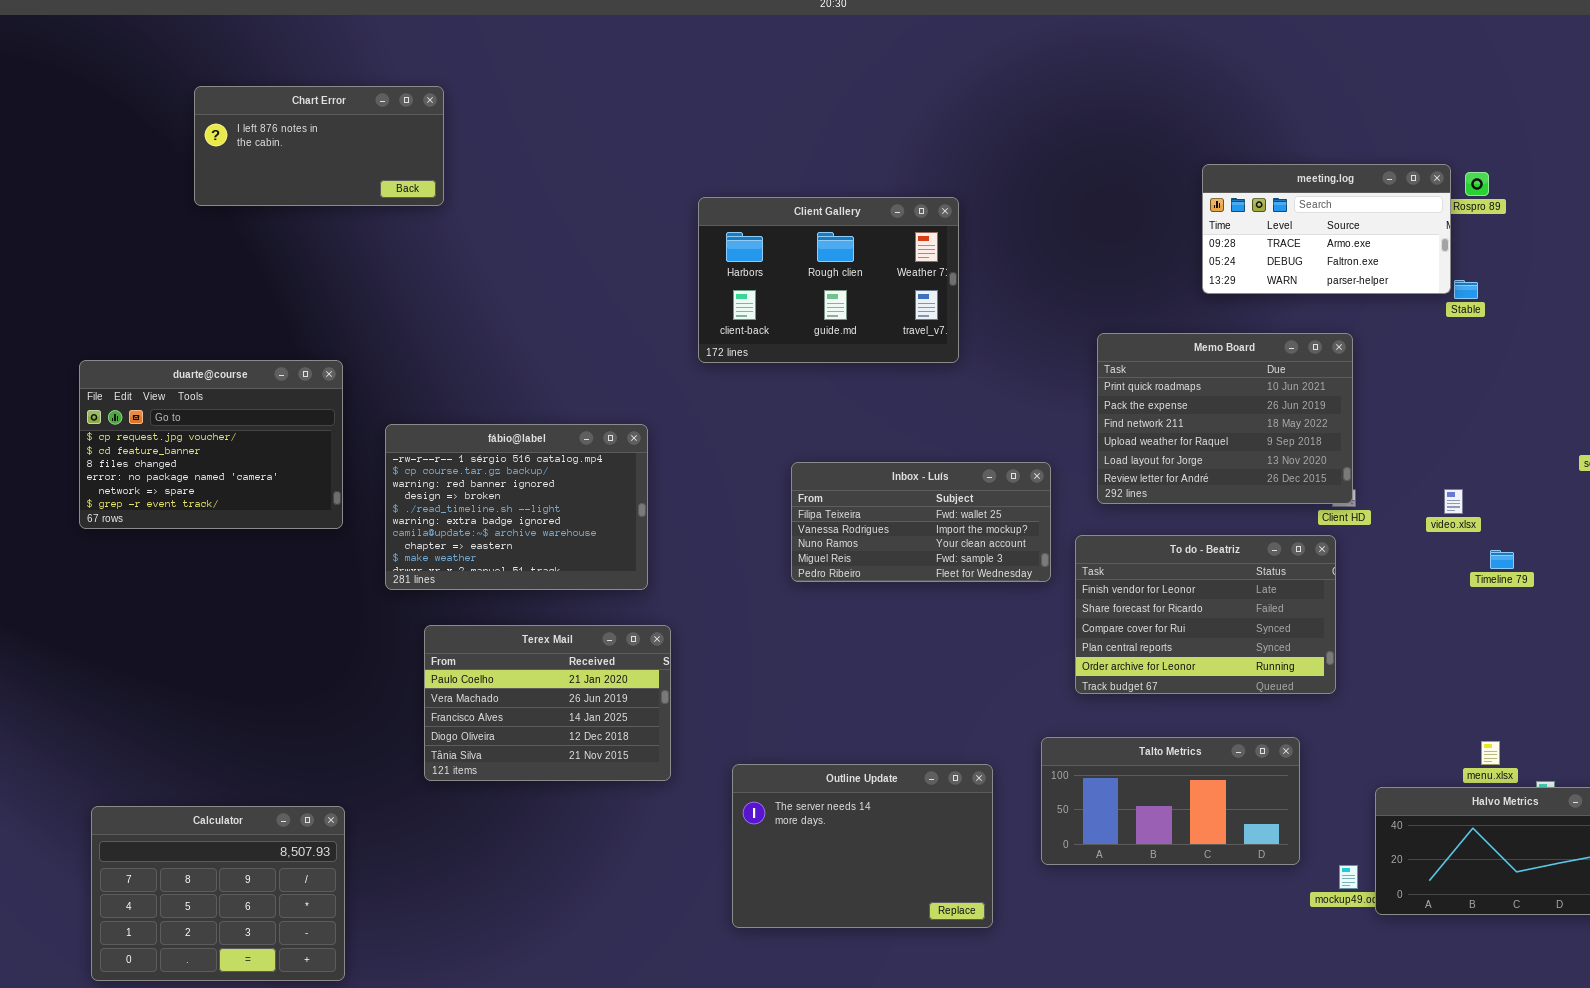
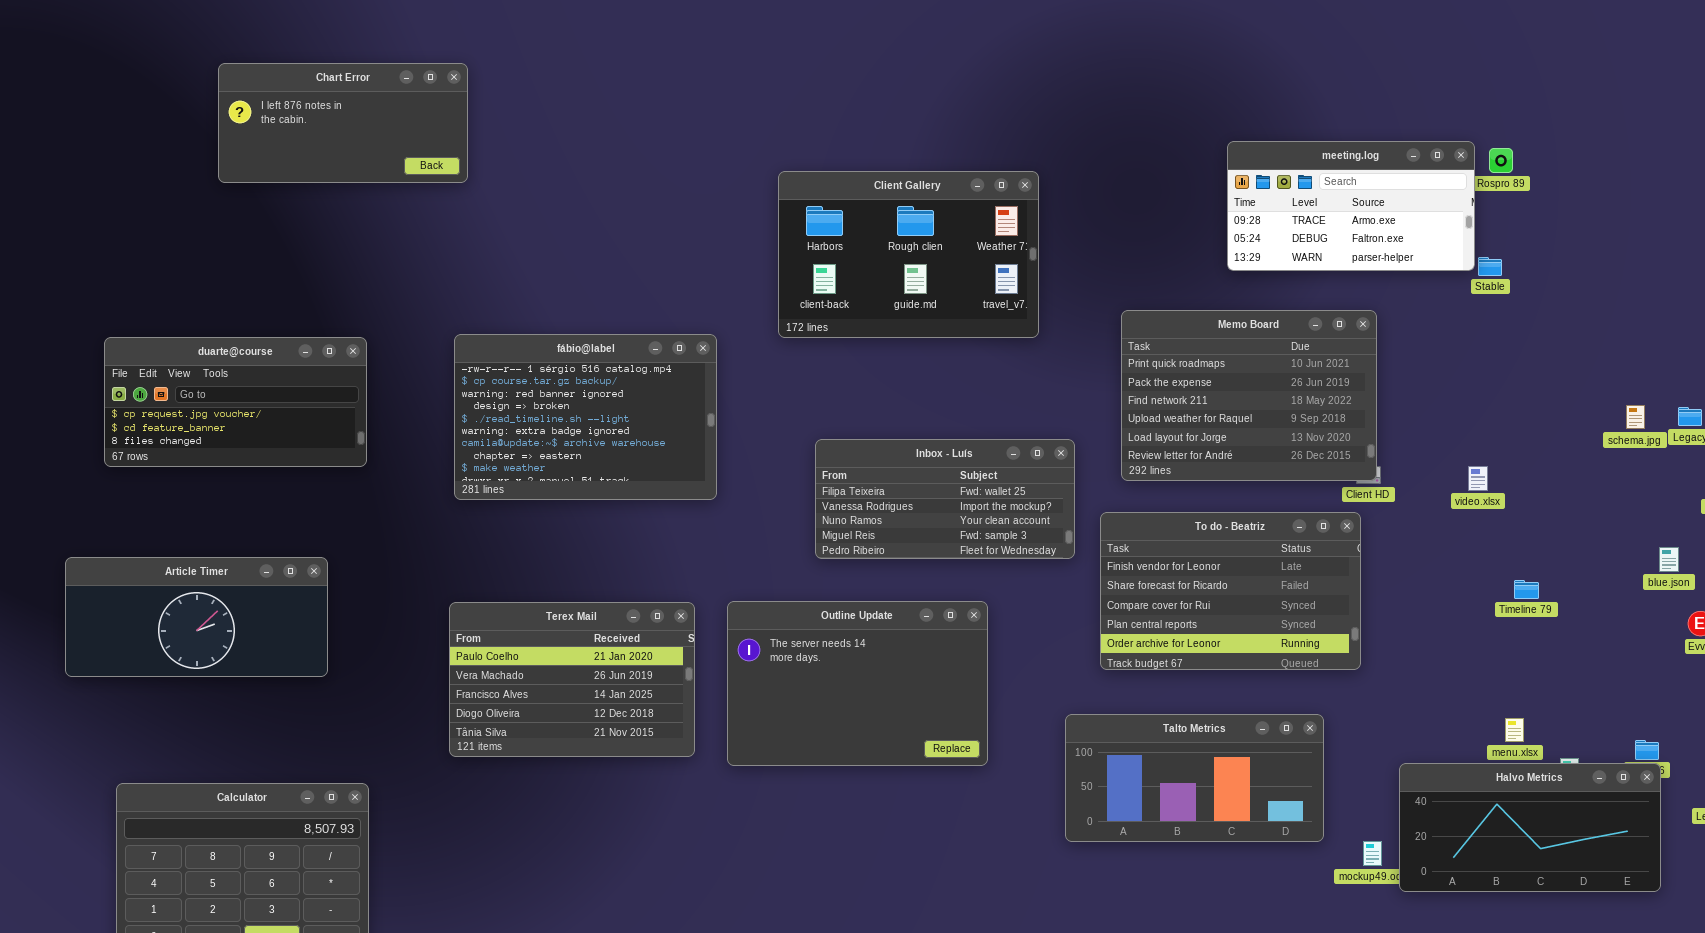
Client Gallery: [698,197,959,363] -> [778,171,1039,338], moved
duarte@course: [79,360,343,529] -> [104,337,367,467], resized
fábio@label: [385,424,648,590] -> [454,334,717,500], moved
Timeline 79: [1490,550,1514,569] -> [1514,580,1539,599], moved
Article Timer: none -> [65,557,328,677], opened
Outline Update: [732,764,993,928] -> [727,601,988,766], moved

